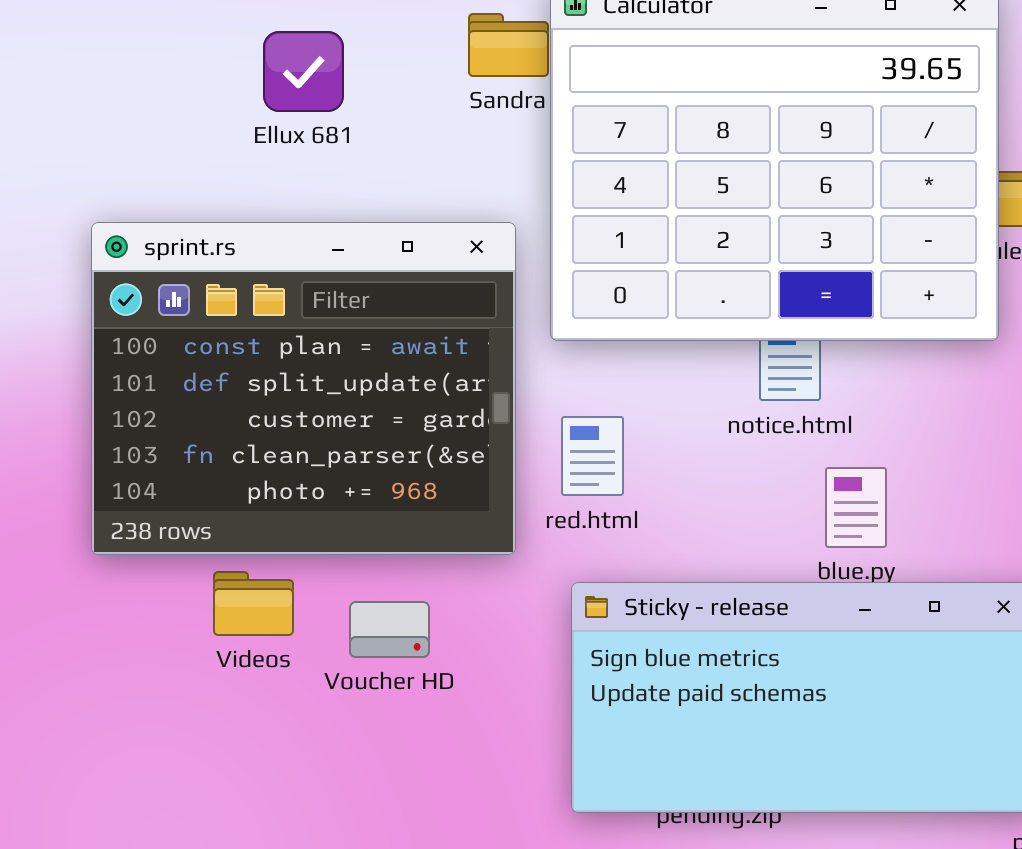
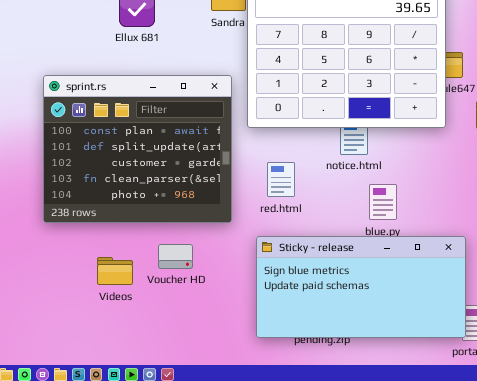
red.html: [561,416,624,496] -> [267,162,295,197], moved
Videos: [213,571,294,636] -> [97,257,133,285], moved

